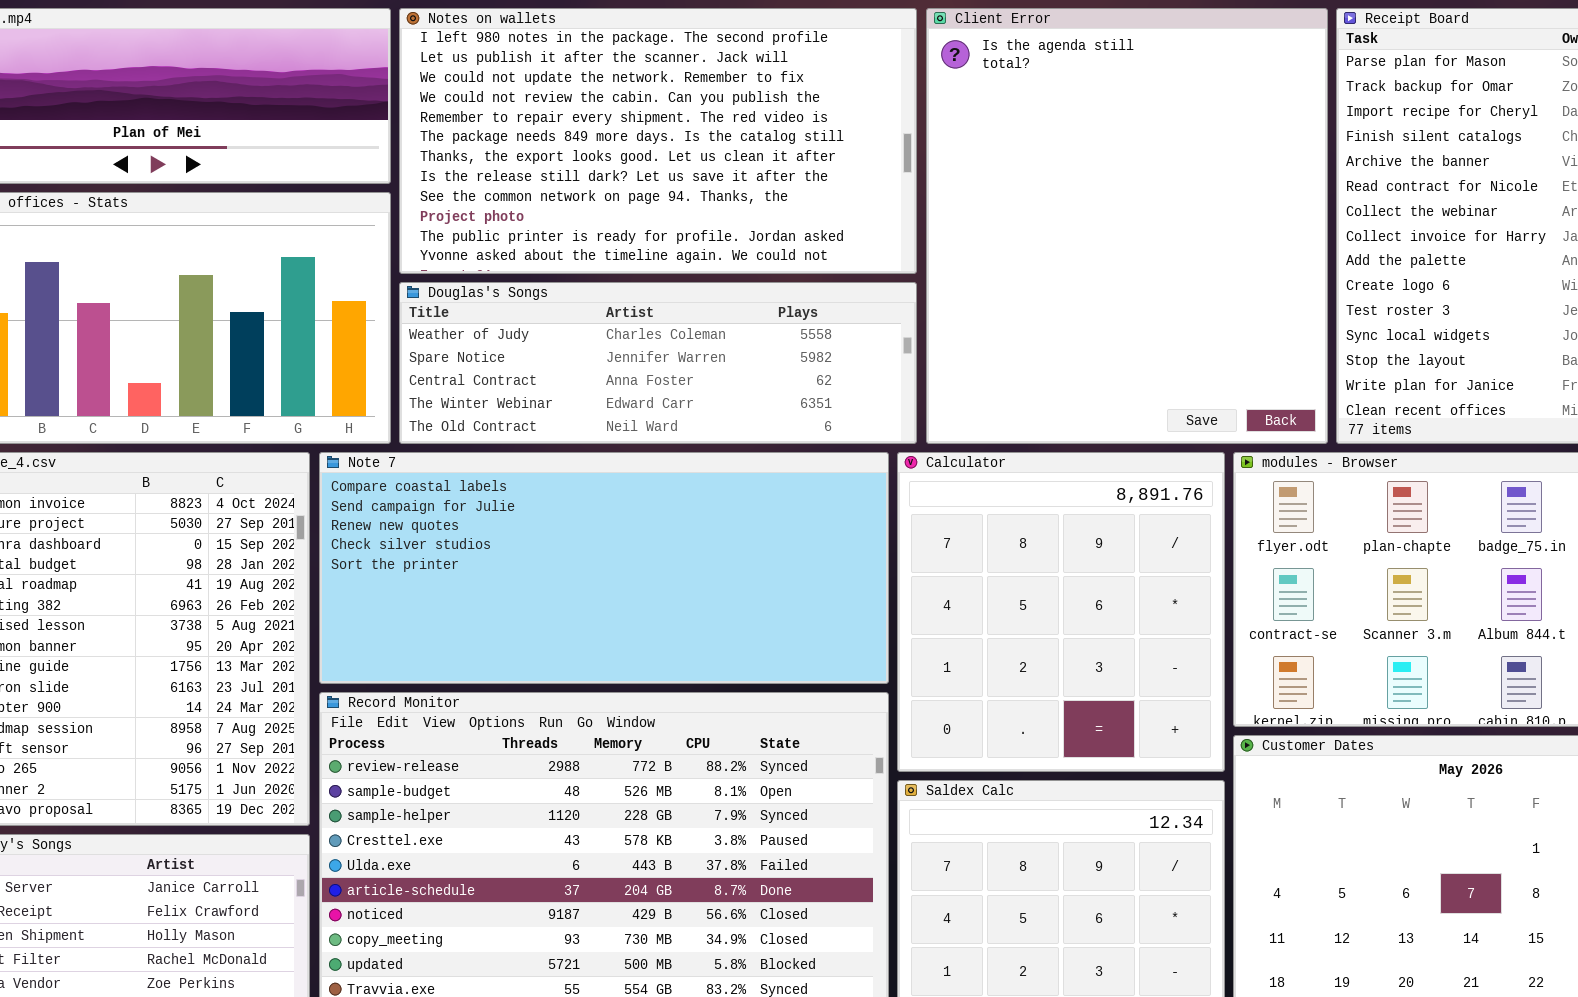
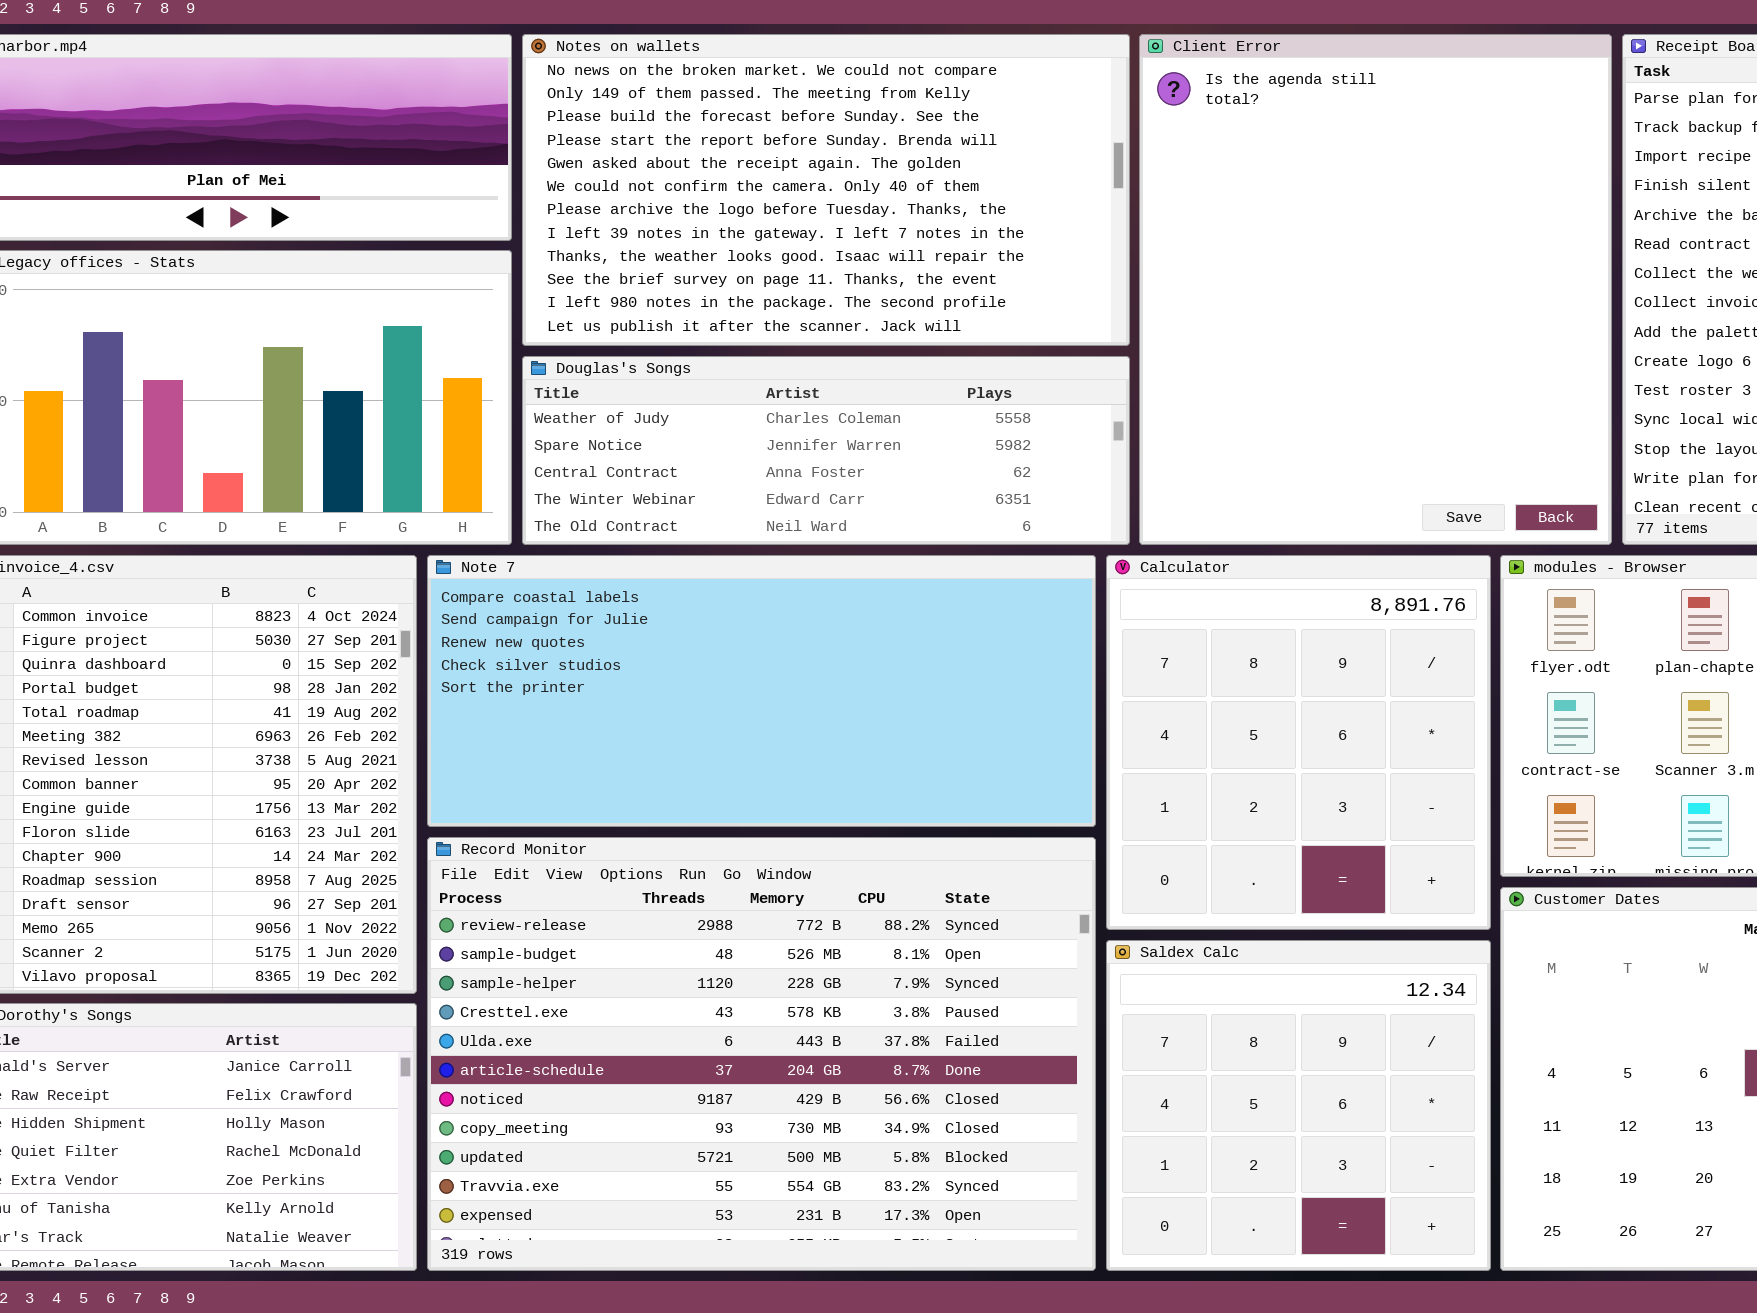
Notes on wallets: [399,8,917,274] -> [522,34,1130,346], scrolled up 10 rows

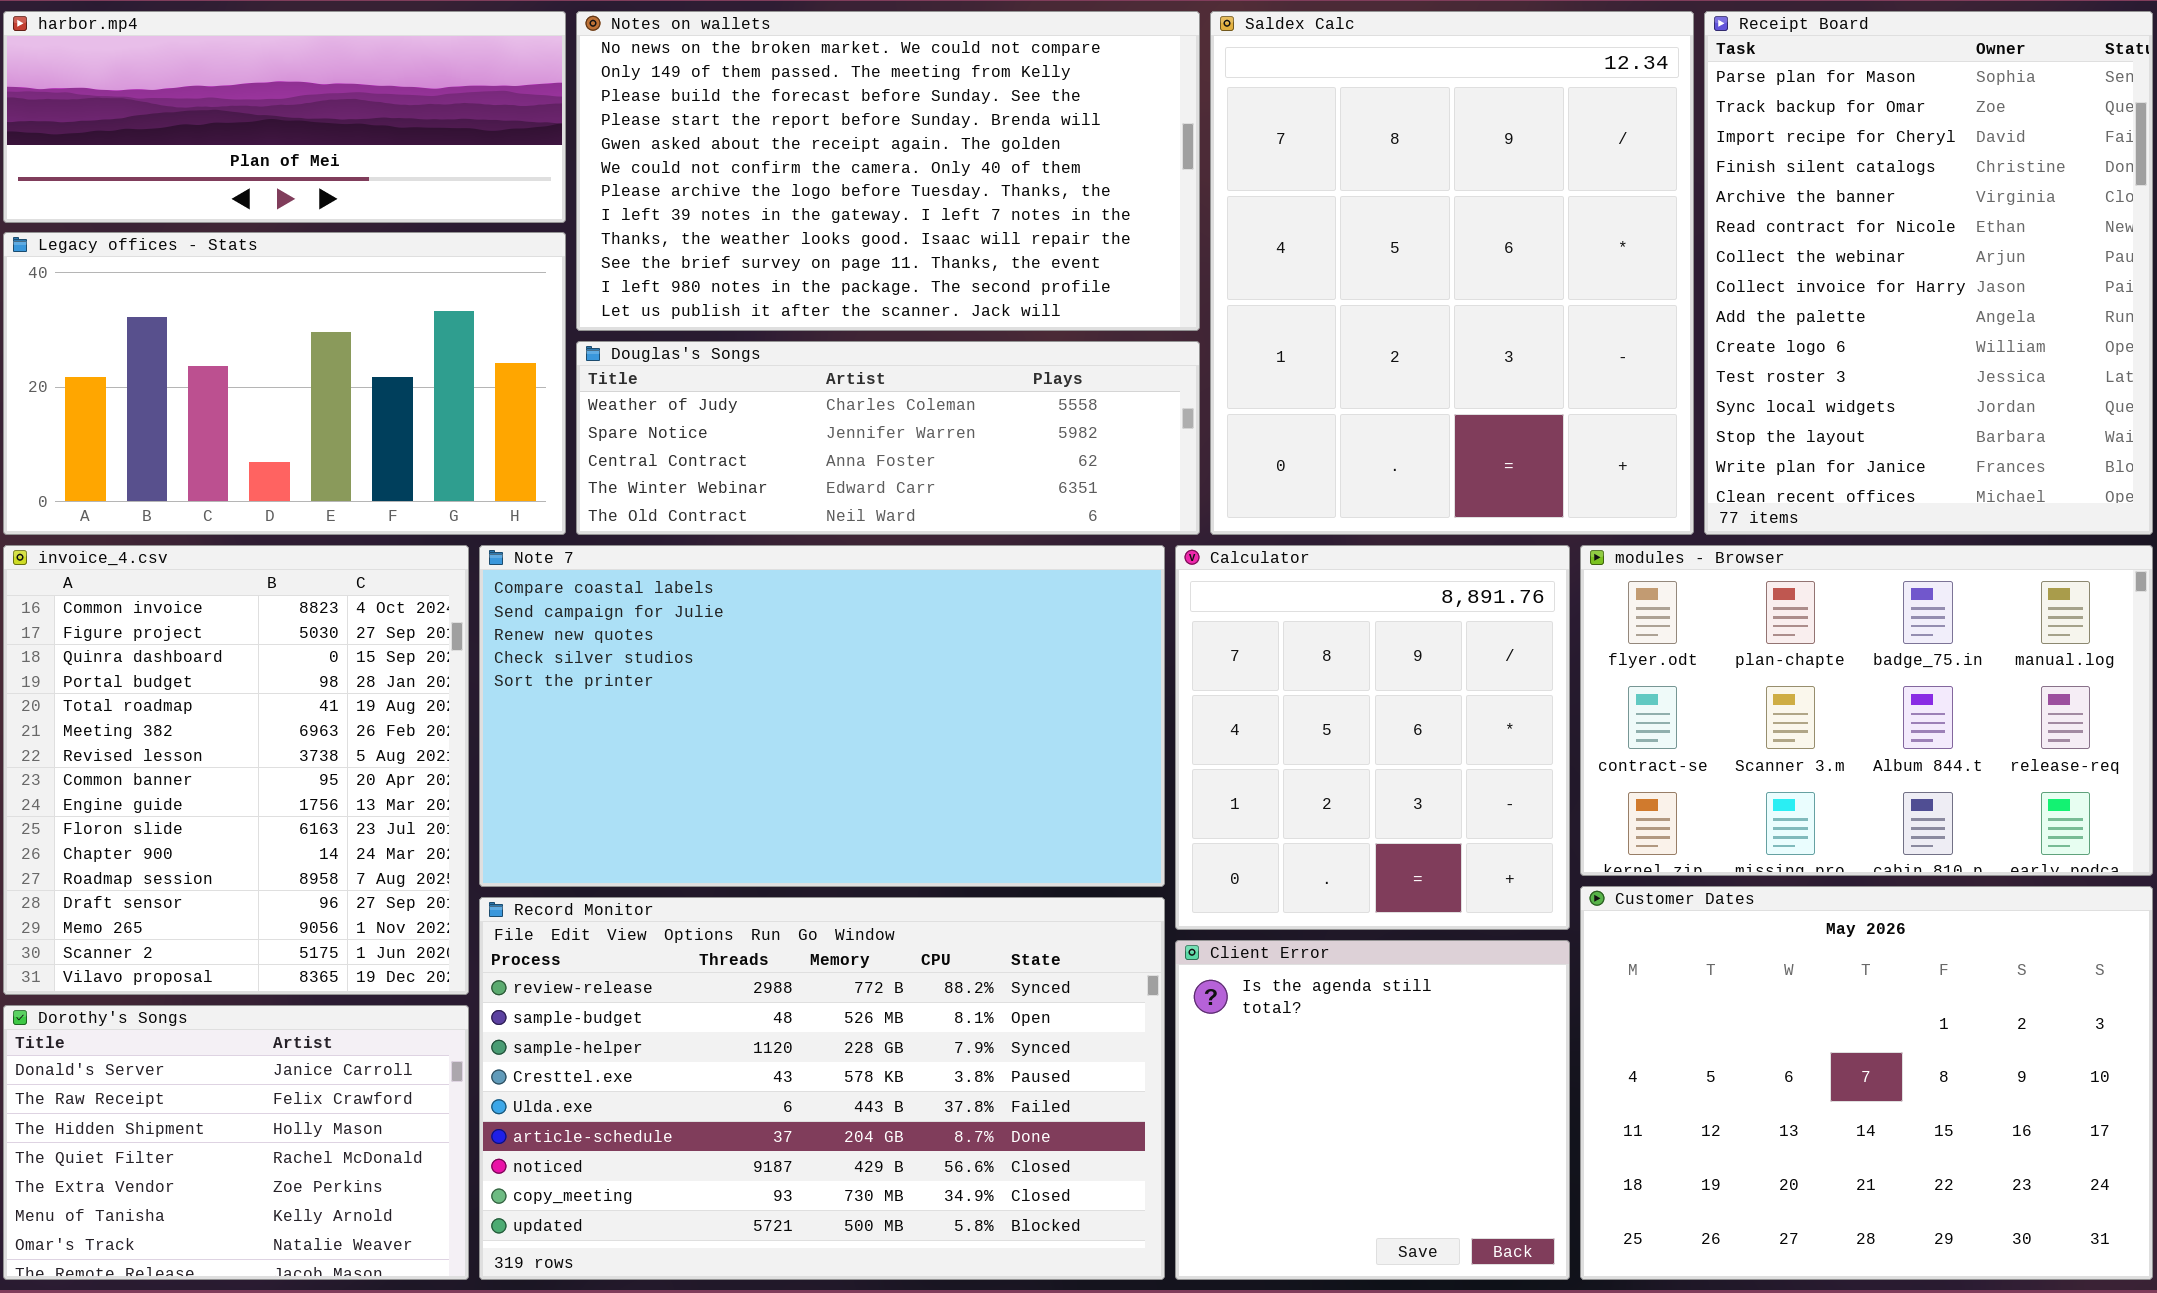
Client Error: [1139,34,1612,545] -> [1175,940,1570,1280], moved, resized
Note 7: [427,555,1096,827] -> [479,545,1165,887], resized
Record Monitor: [427,837,1096,1271] -> [479,897,1165,1280], resized
Saldex Calc: [1106,940,1491,1271] -> [1210,11,1694,535], moved, resized

